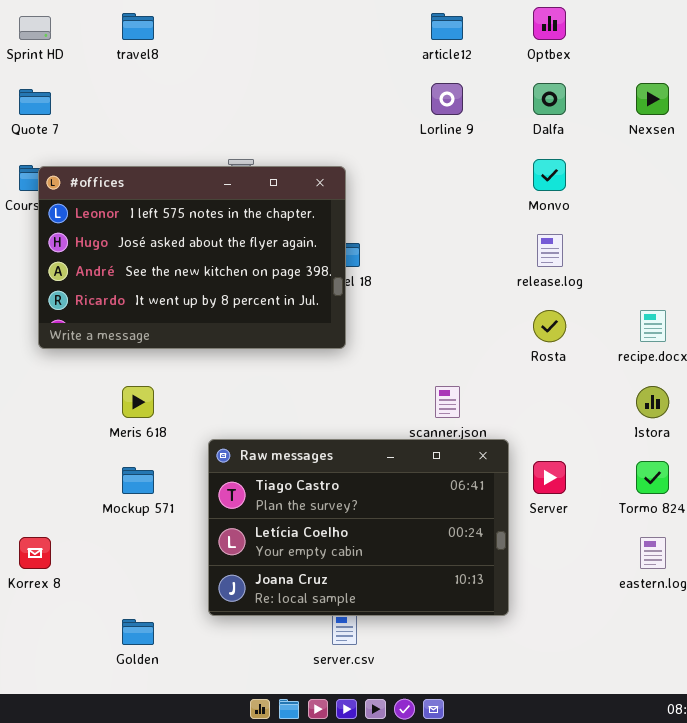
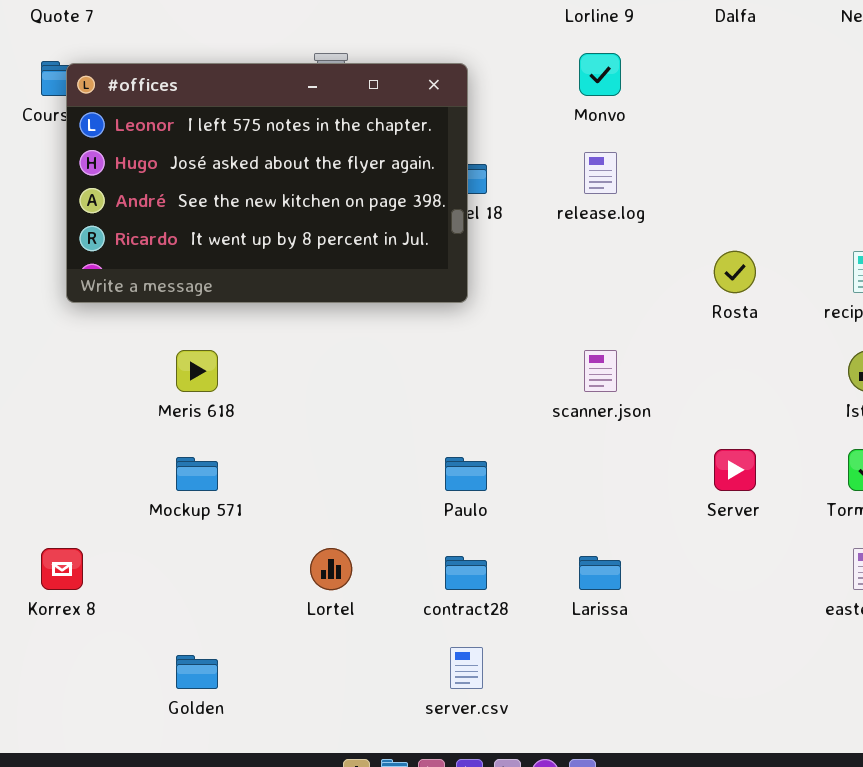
Monvo: [533,159,566,191] -> [579,53,621,96], moved
release.log: [537,234,563,267] -> [584,152,617,194], moved
Raw messages: [208,439,509,616] -> none, closed

